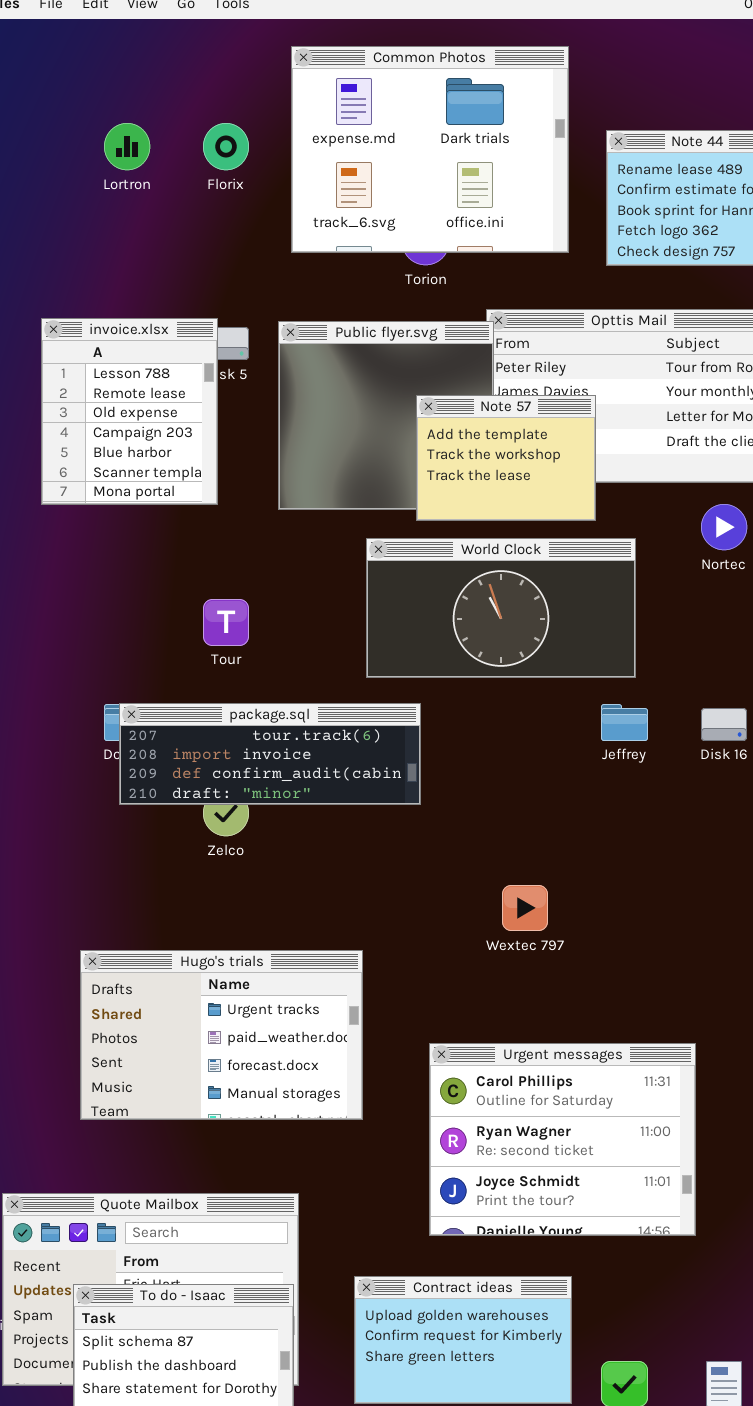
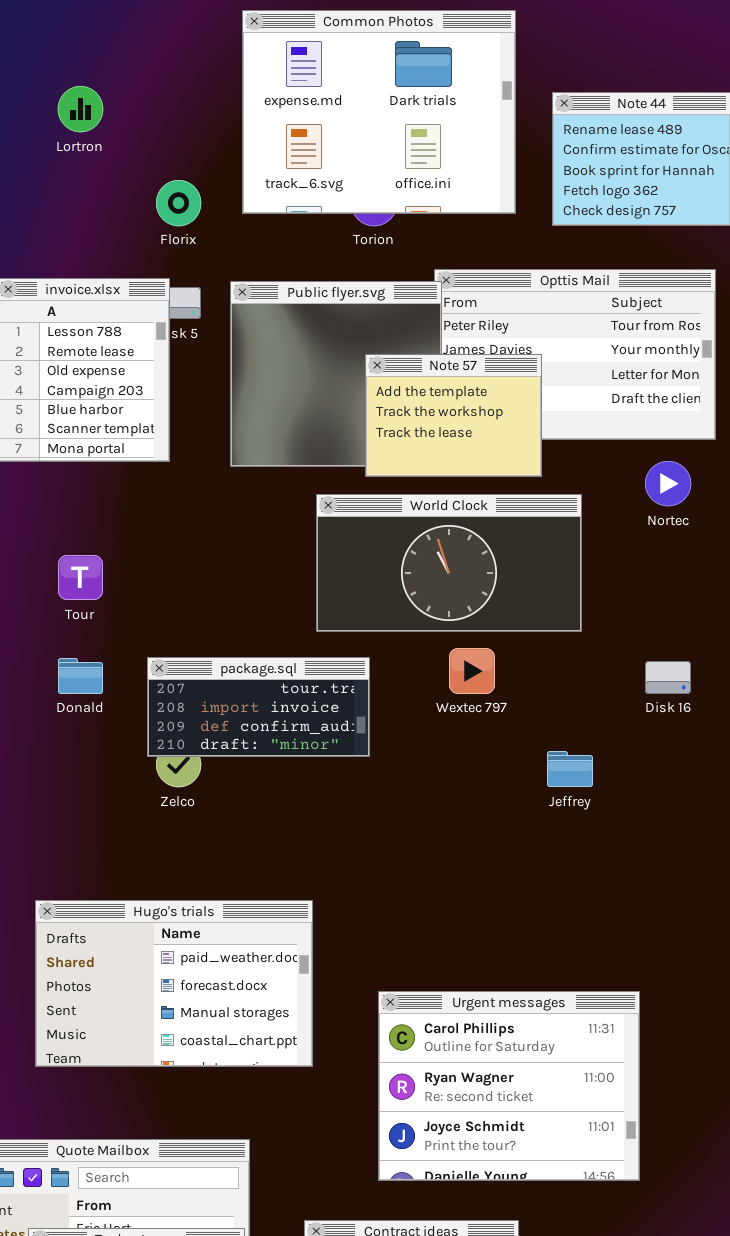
Florix: [203,123,249,170] -> [156,180,201,226], moved
Tour: [203,599,249,646] -> [58,555,103,600], moved
package.sql: [119,703,421,805] -> [147,657,370,757], resized
Jeffrey: [601,704,648,741] -> [547,751,593,787], moved
Wextec 797: [502,885,548,931] -> [449,648,495,694], moved
Hugo's trials: [80,950,363,1120] -> [35,900,313,1067], scrolled down 1 row

